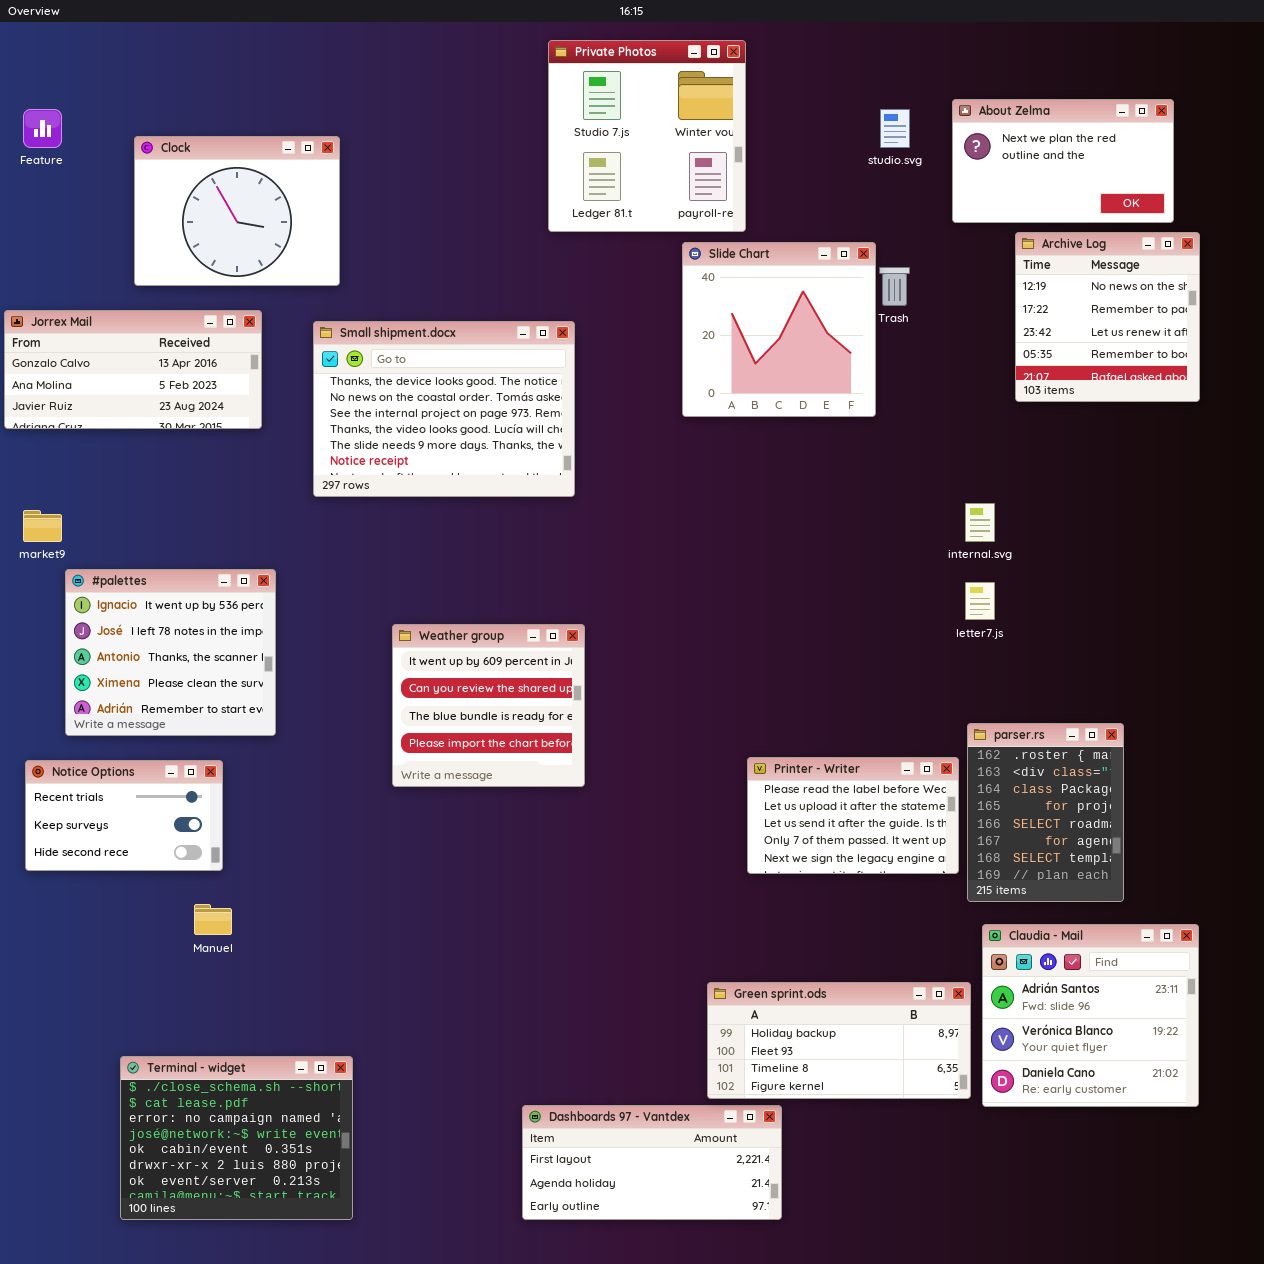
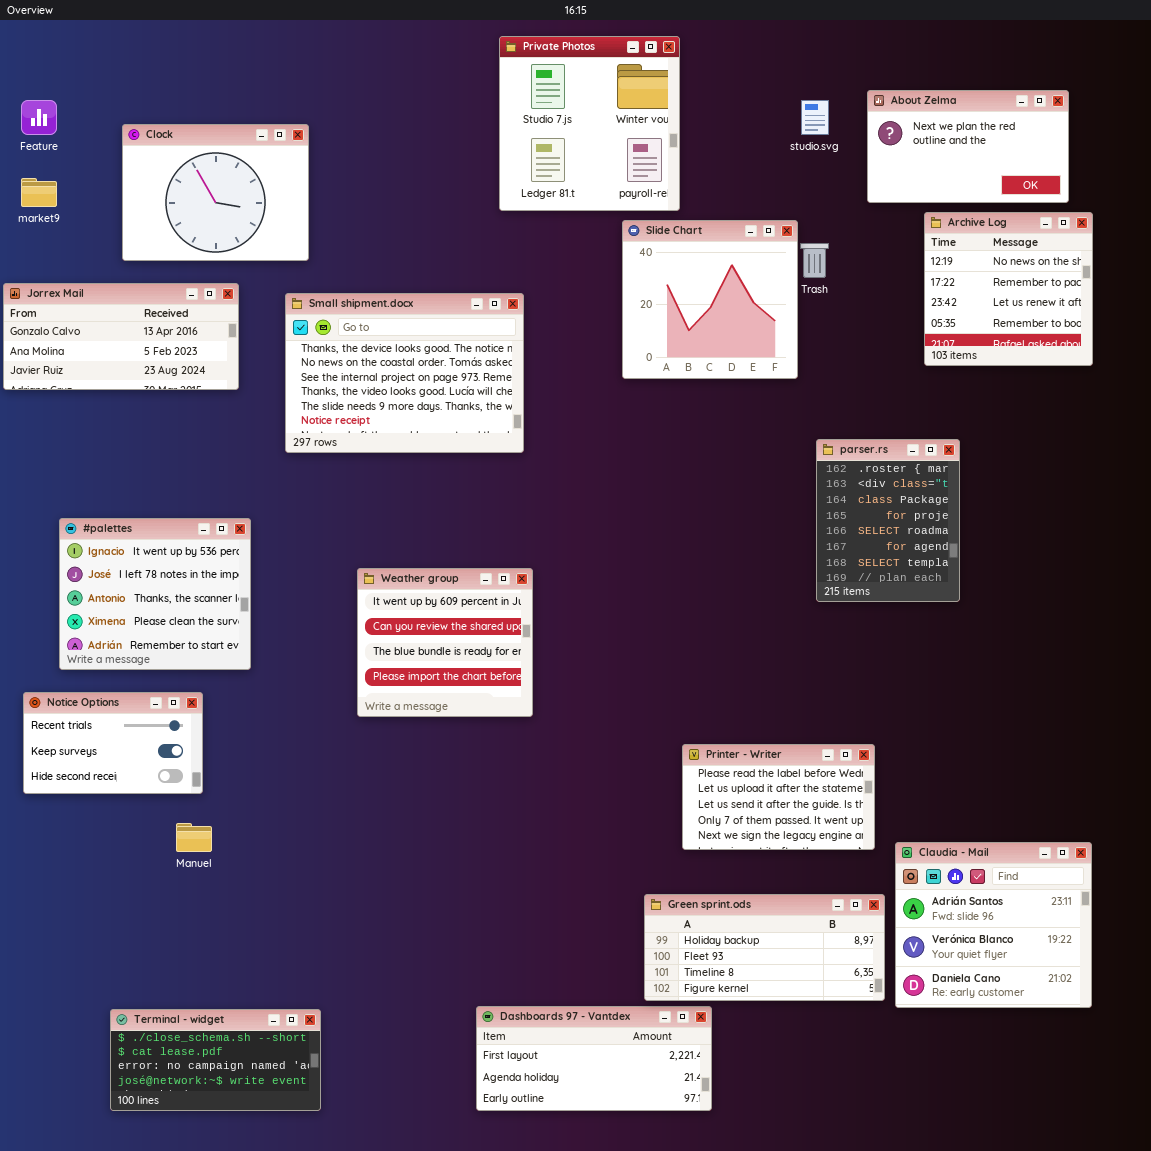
market9: [23,510,62,542] -> [21,178,57,207], moved
parser.rs: [967,723,1124,902] -> [816,439,960,602], moved
Printer - Writer: [747,757,959,874] -> [682,744,875,850], moved
Terminal - widget: [120,1056,353,1220] -> [110,1009,321,1111], resized

